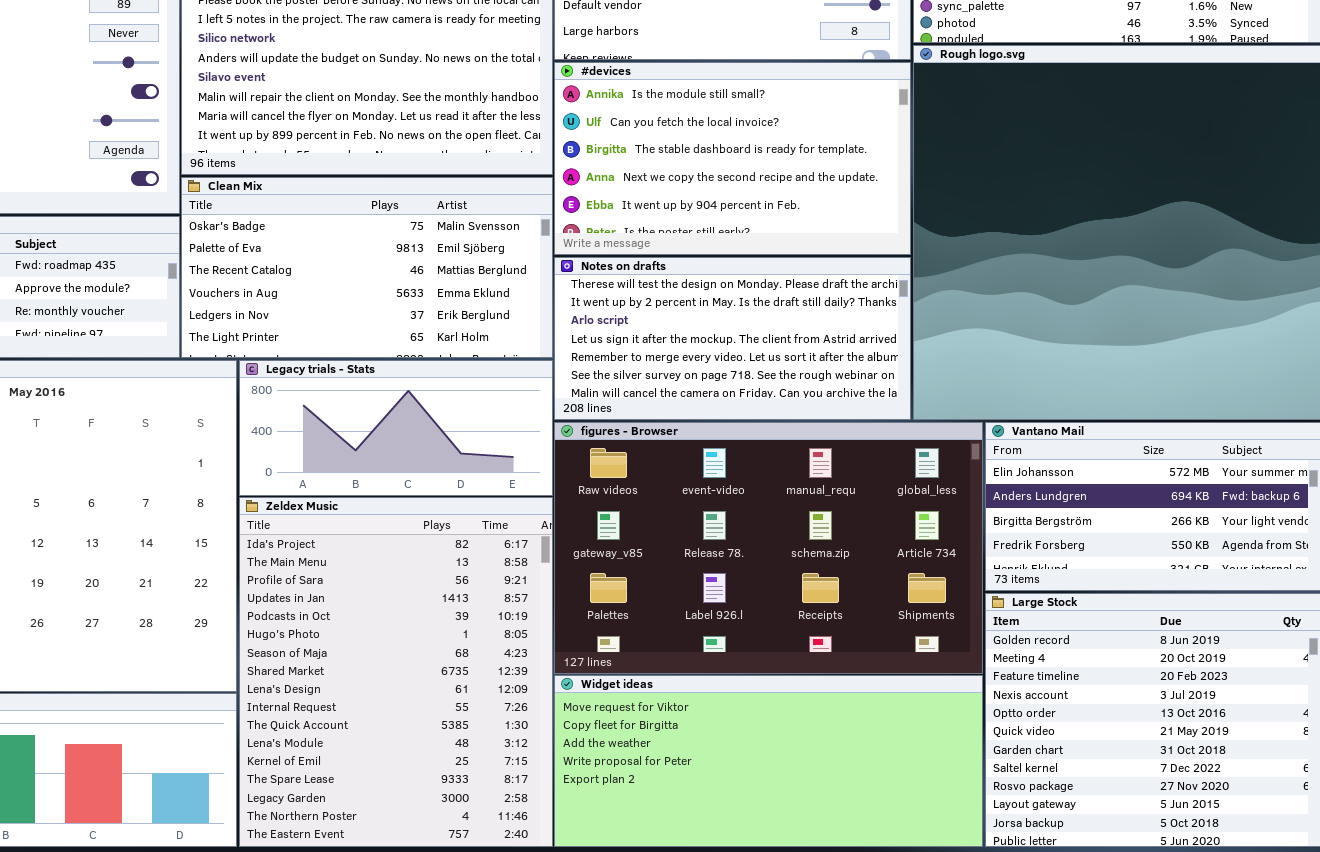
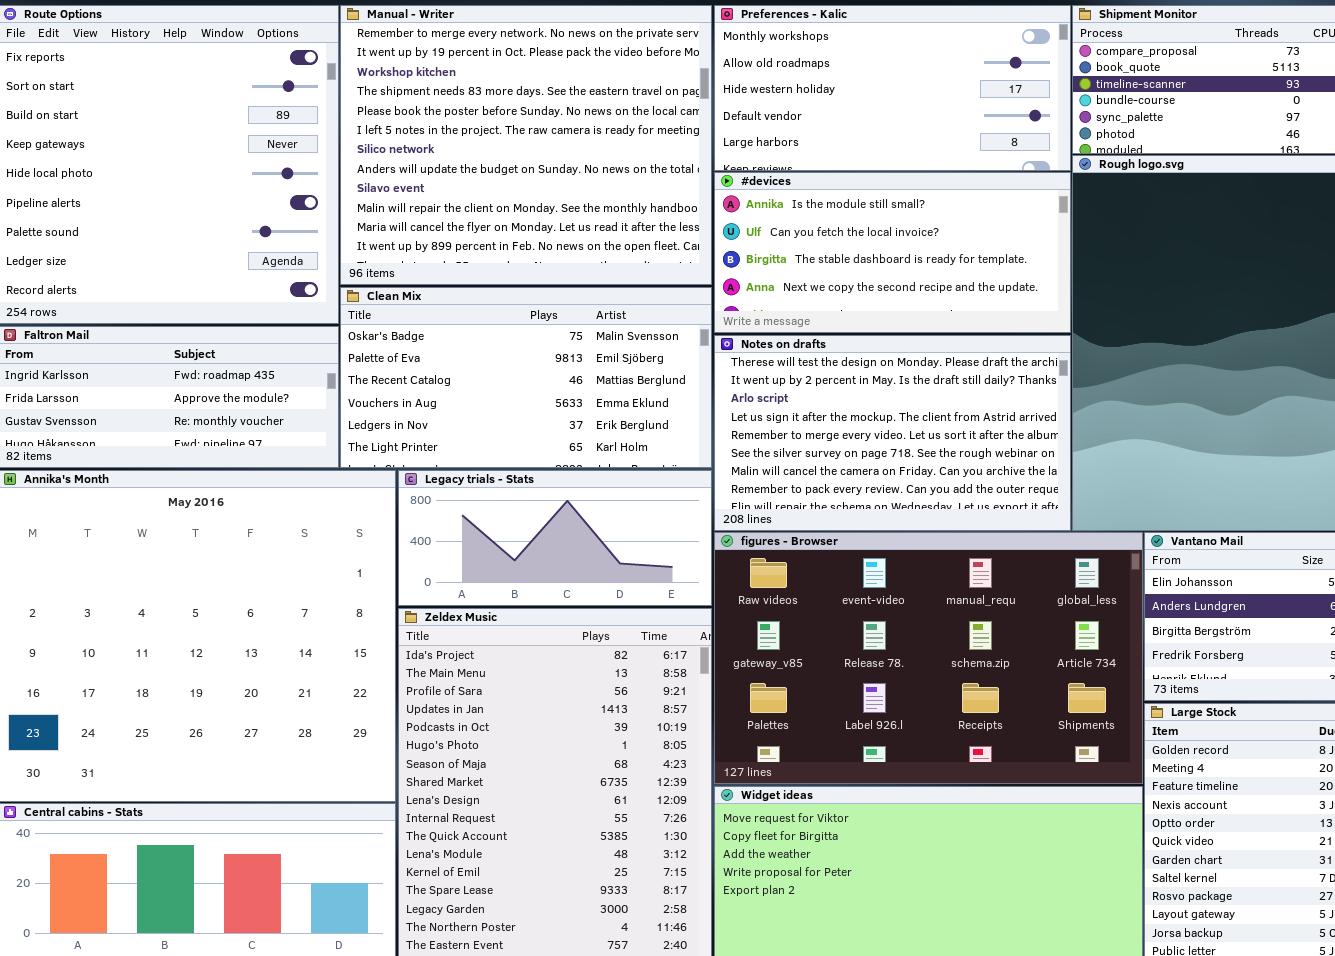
#devices: [554,62,911,255] -> [714,172,1071,333], resized
Notes on drafts: [554,257,911,420] -> [714,335,1071,531], resized

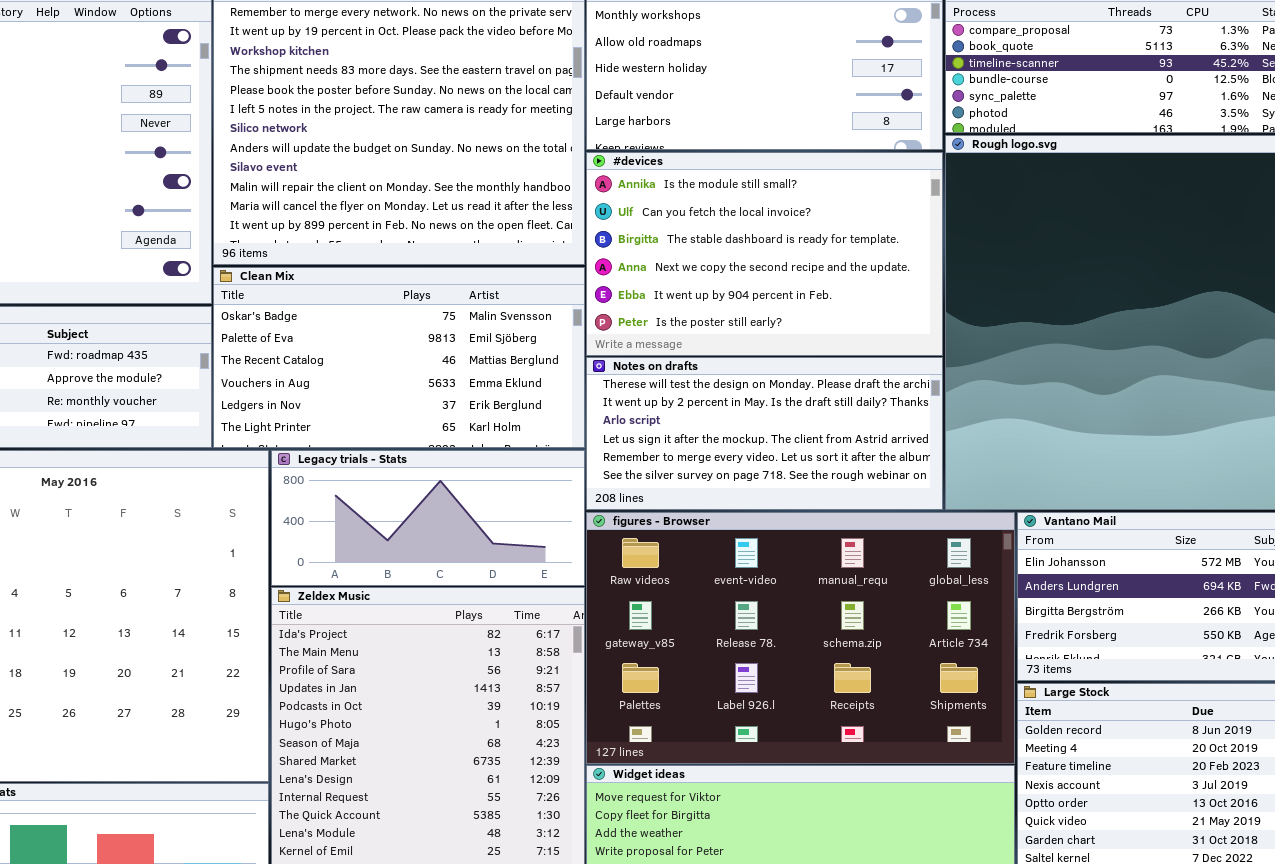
#devices: [714,172,1071,333] -> [586,152,943,356], resized
Notes on drafts: [714,335,1071,531] -> [586,357,943,510], resized

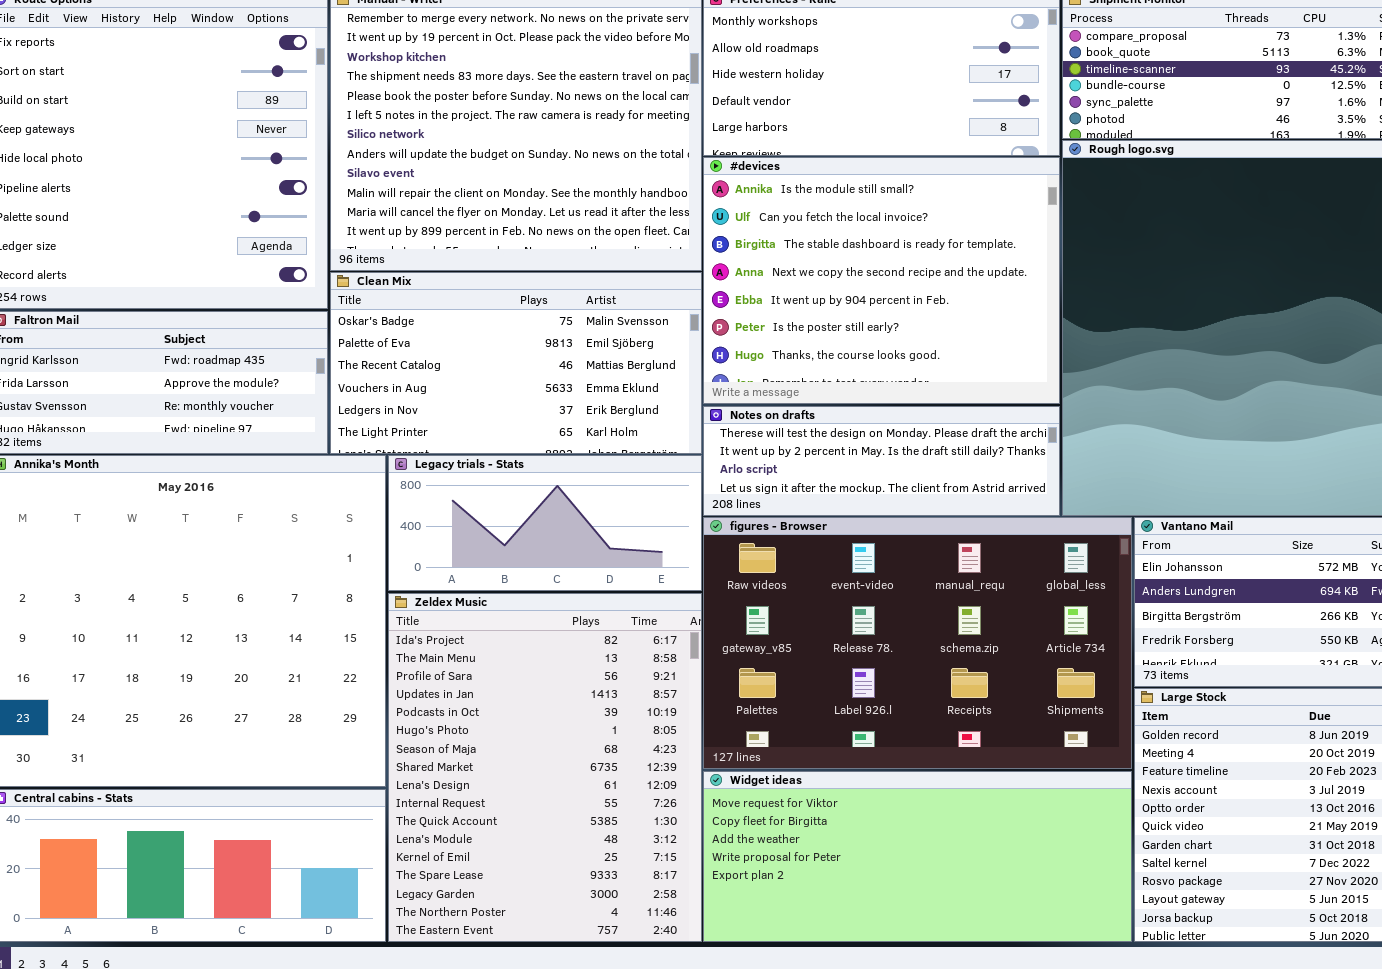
#devices: [586,152,943,356] -> [703,157,1060,404], resized
Notes on drafts: [586,357,943,510] -> [703,406,1060,516], resized

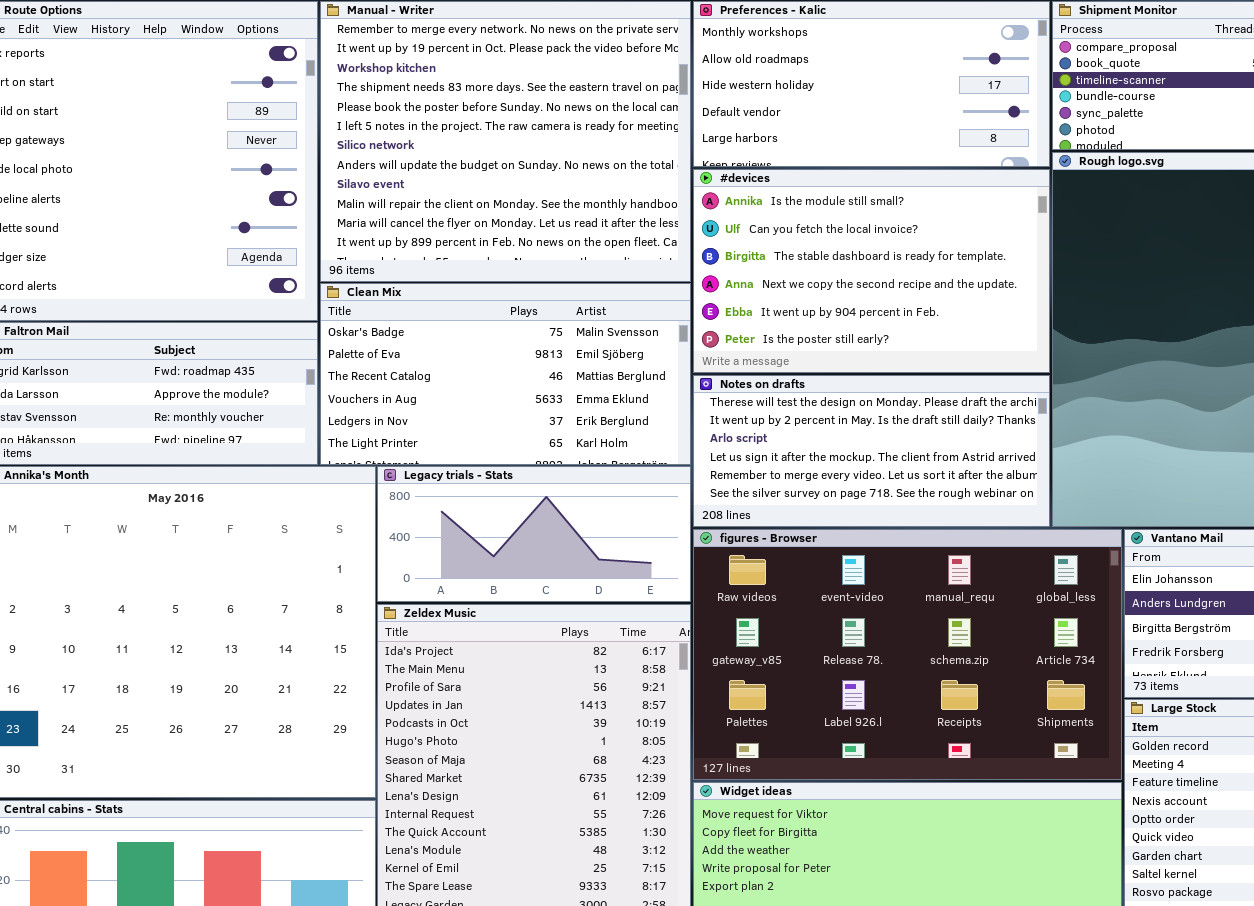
#devices: [703,157,1060,404] -> [693,169,1050,373], resized
Notes on drafts: [703,406,1060,516] -> [693,375,1050,527], resized

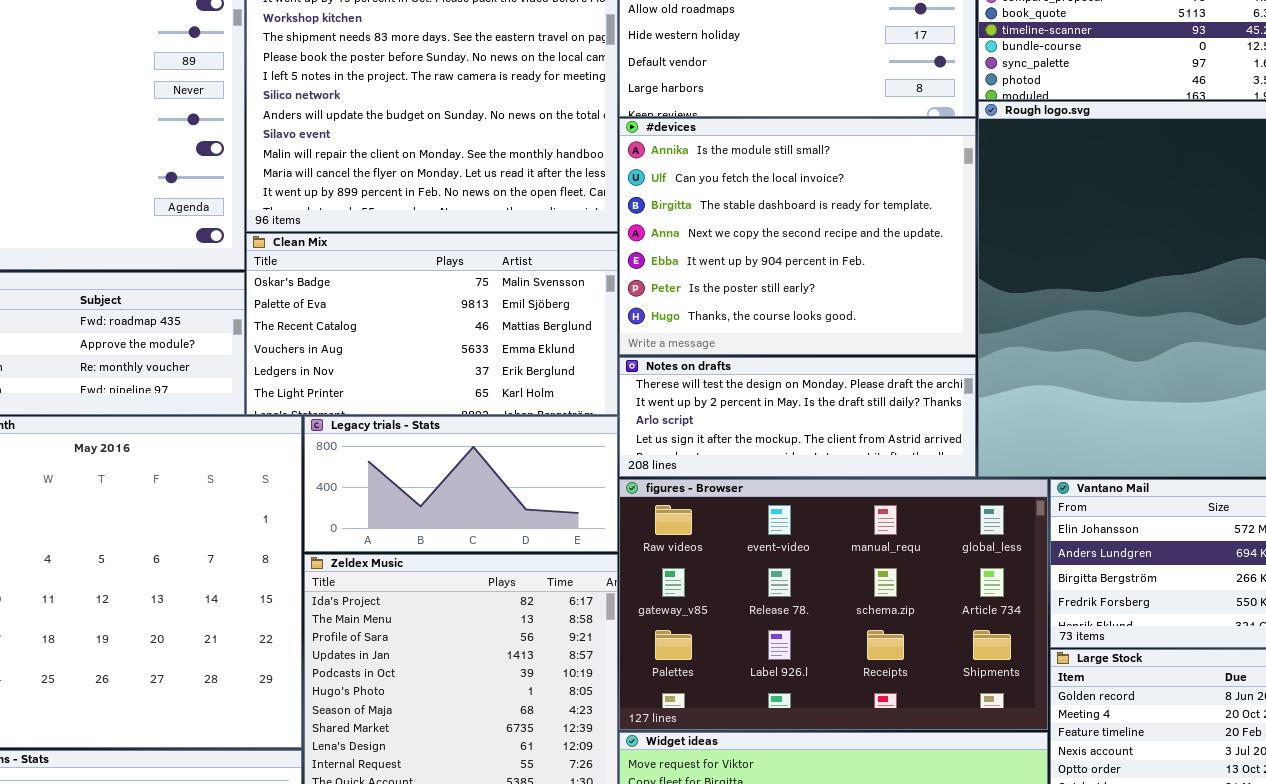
#devices: [693,169,1050,373] -> [619,118,976,355], resized
Notes on drafts: [693,375,1050,527] -> [619,357,976,477], resized

